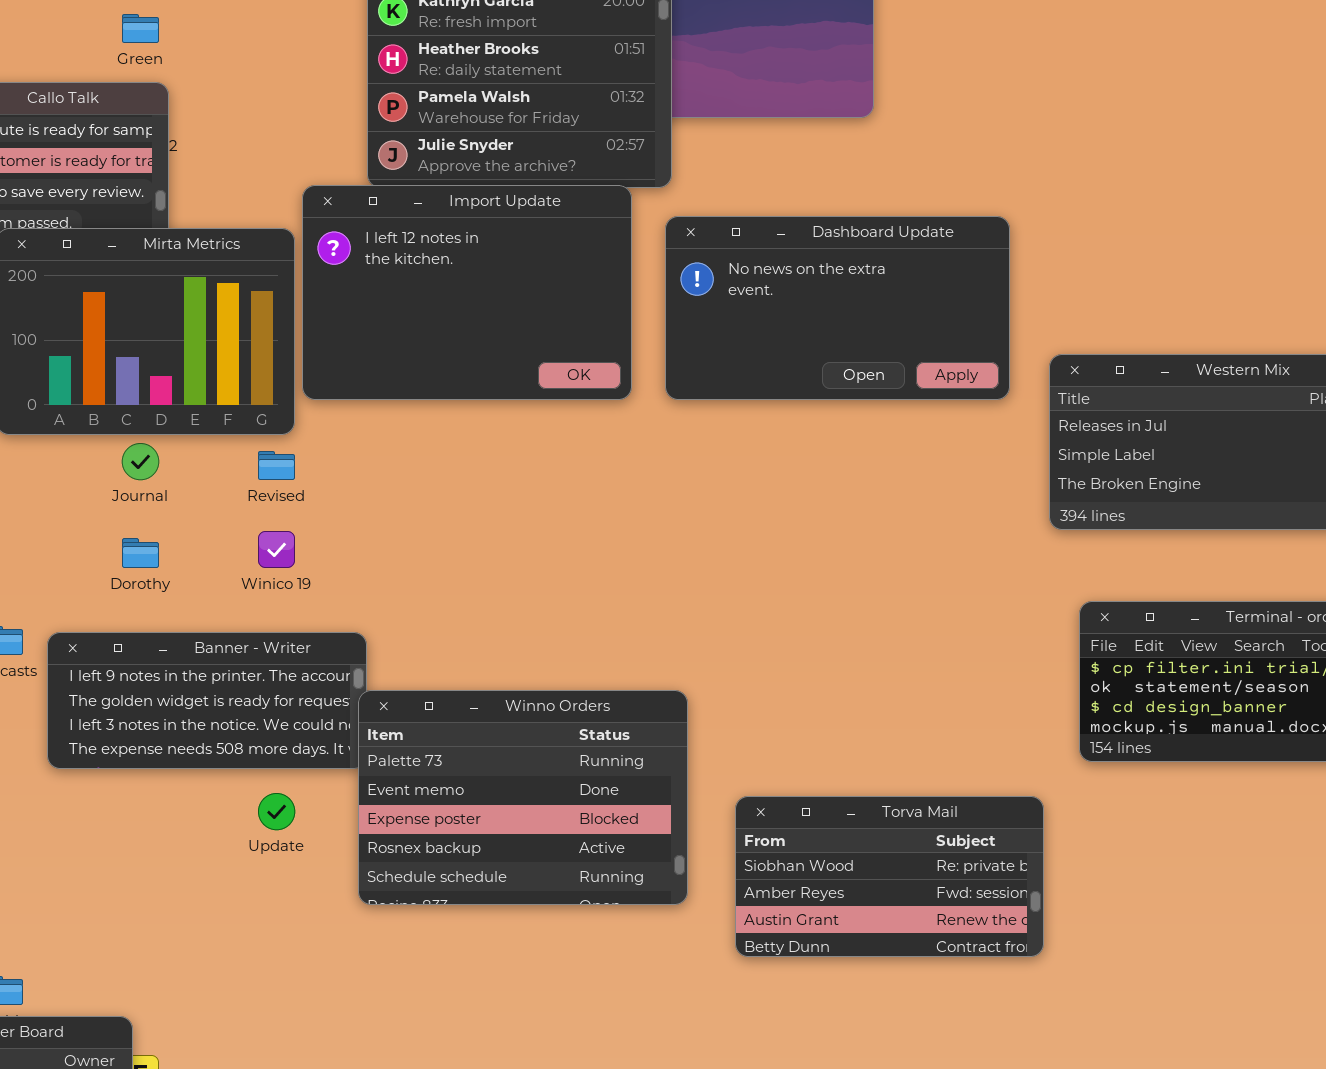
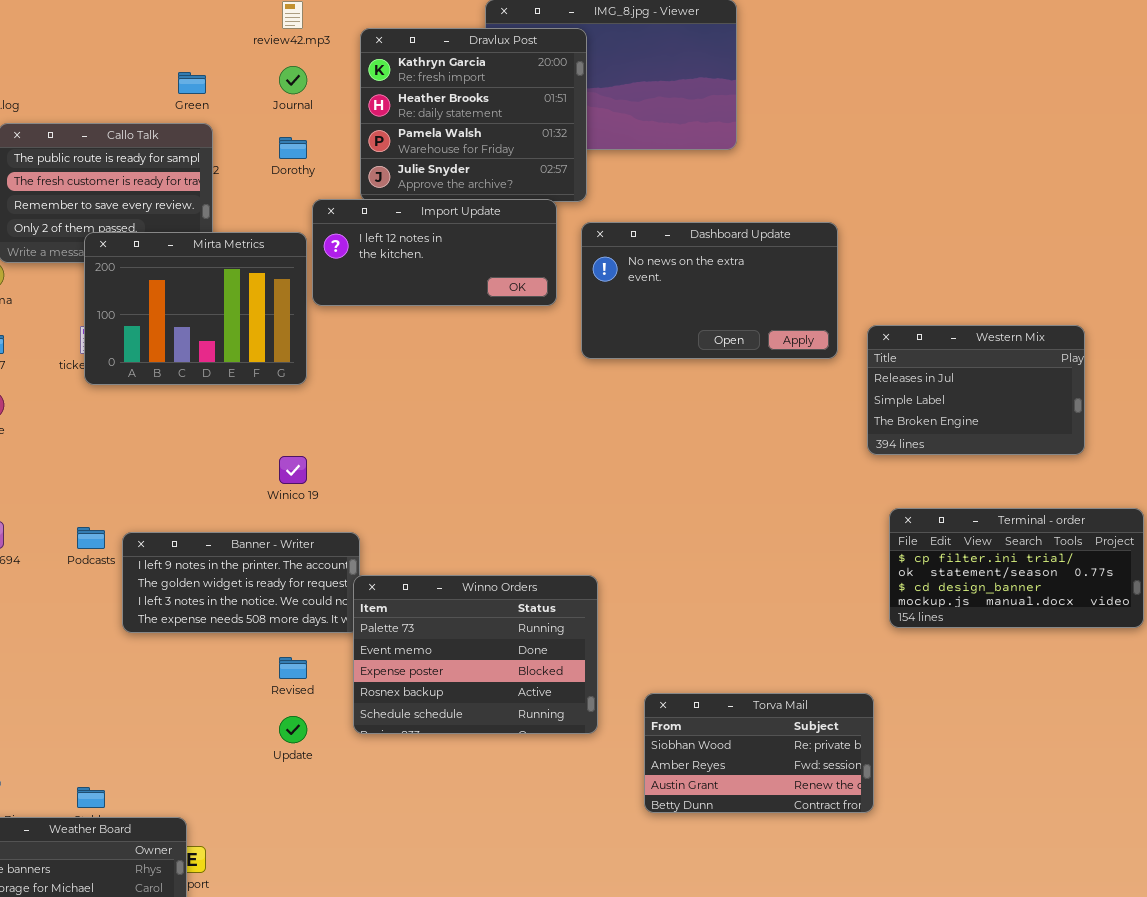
Import Update: [302,185,632,400] -> [312,199,557,306], resized
Journal: [122,443,159,480] -> [279,66,307,94], moved
Revised: [258,451,295,480] -> [279,657,307,679], moved
Dorothy: [122,538,159,568] -> [279,137,307,159], moved
Update: [258,793,295,830] -> [279,716,307,743], moved
Torva Mail: [735,796,1044,957] -> [644,693,874,813], moved

